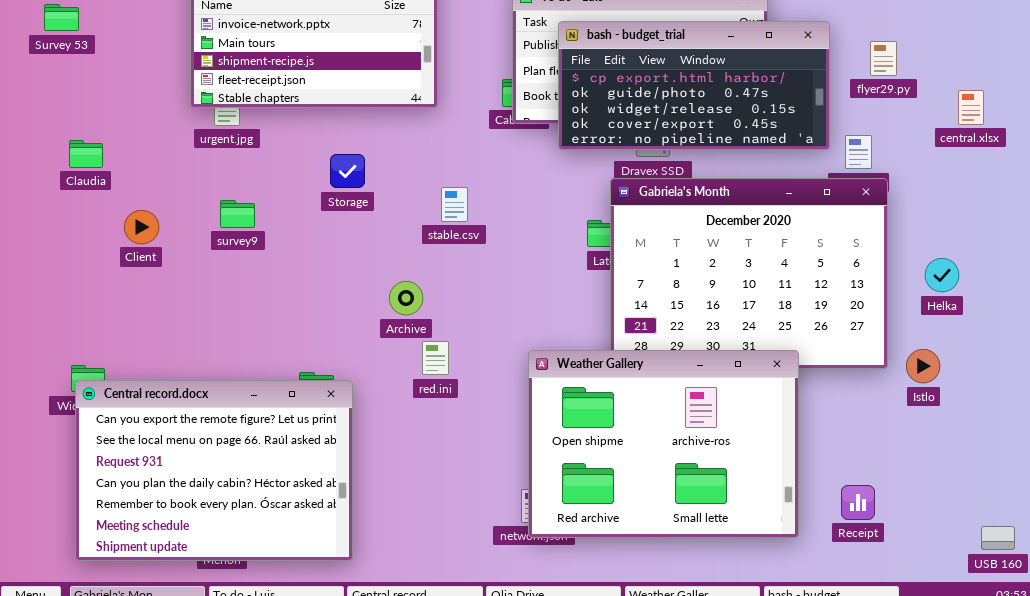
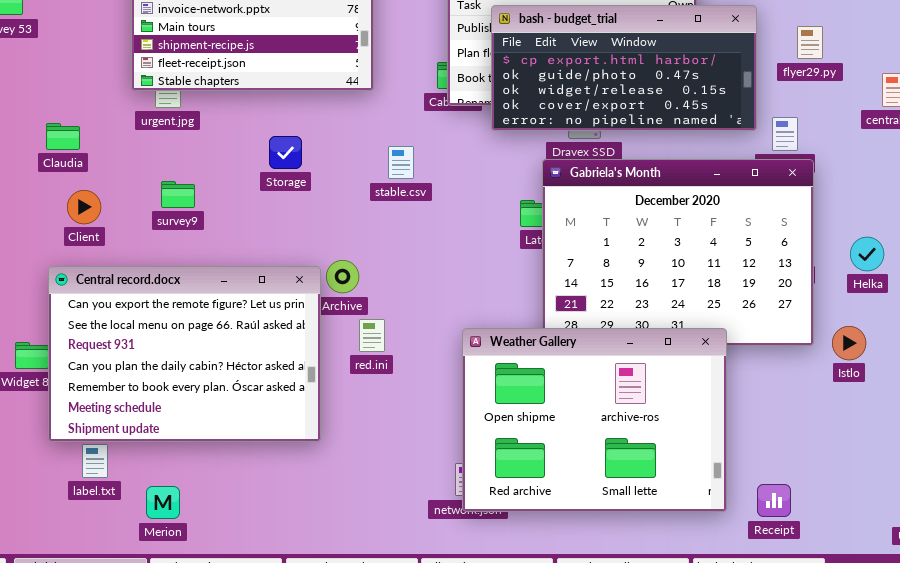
Claudia: [69,140,103,168] -> [46,123,80,150], moved
stable.csv: [441,187,468,222] -> [388,146,414,179], moved
Central record.docx: [75,380,353,561] -> [48,266,321,442], moved
Receipt: [841,485,875,520] -> [757,484,791,517], moved

